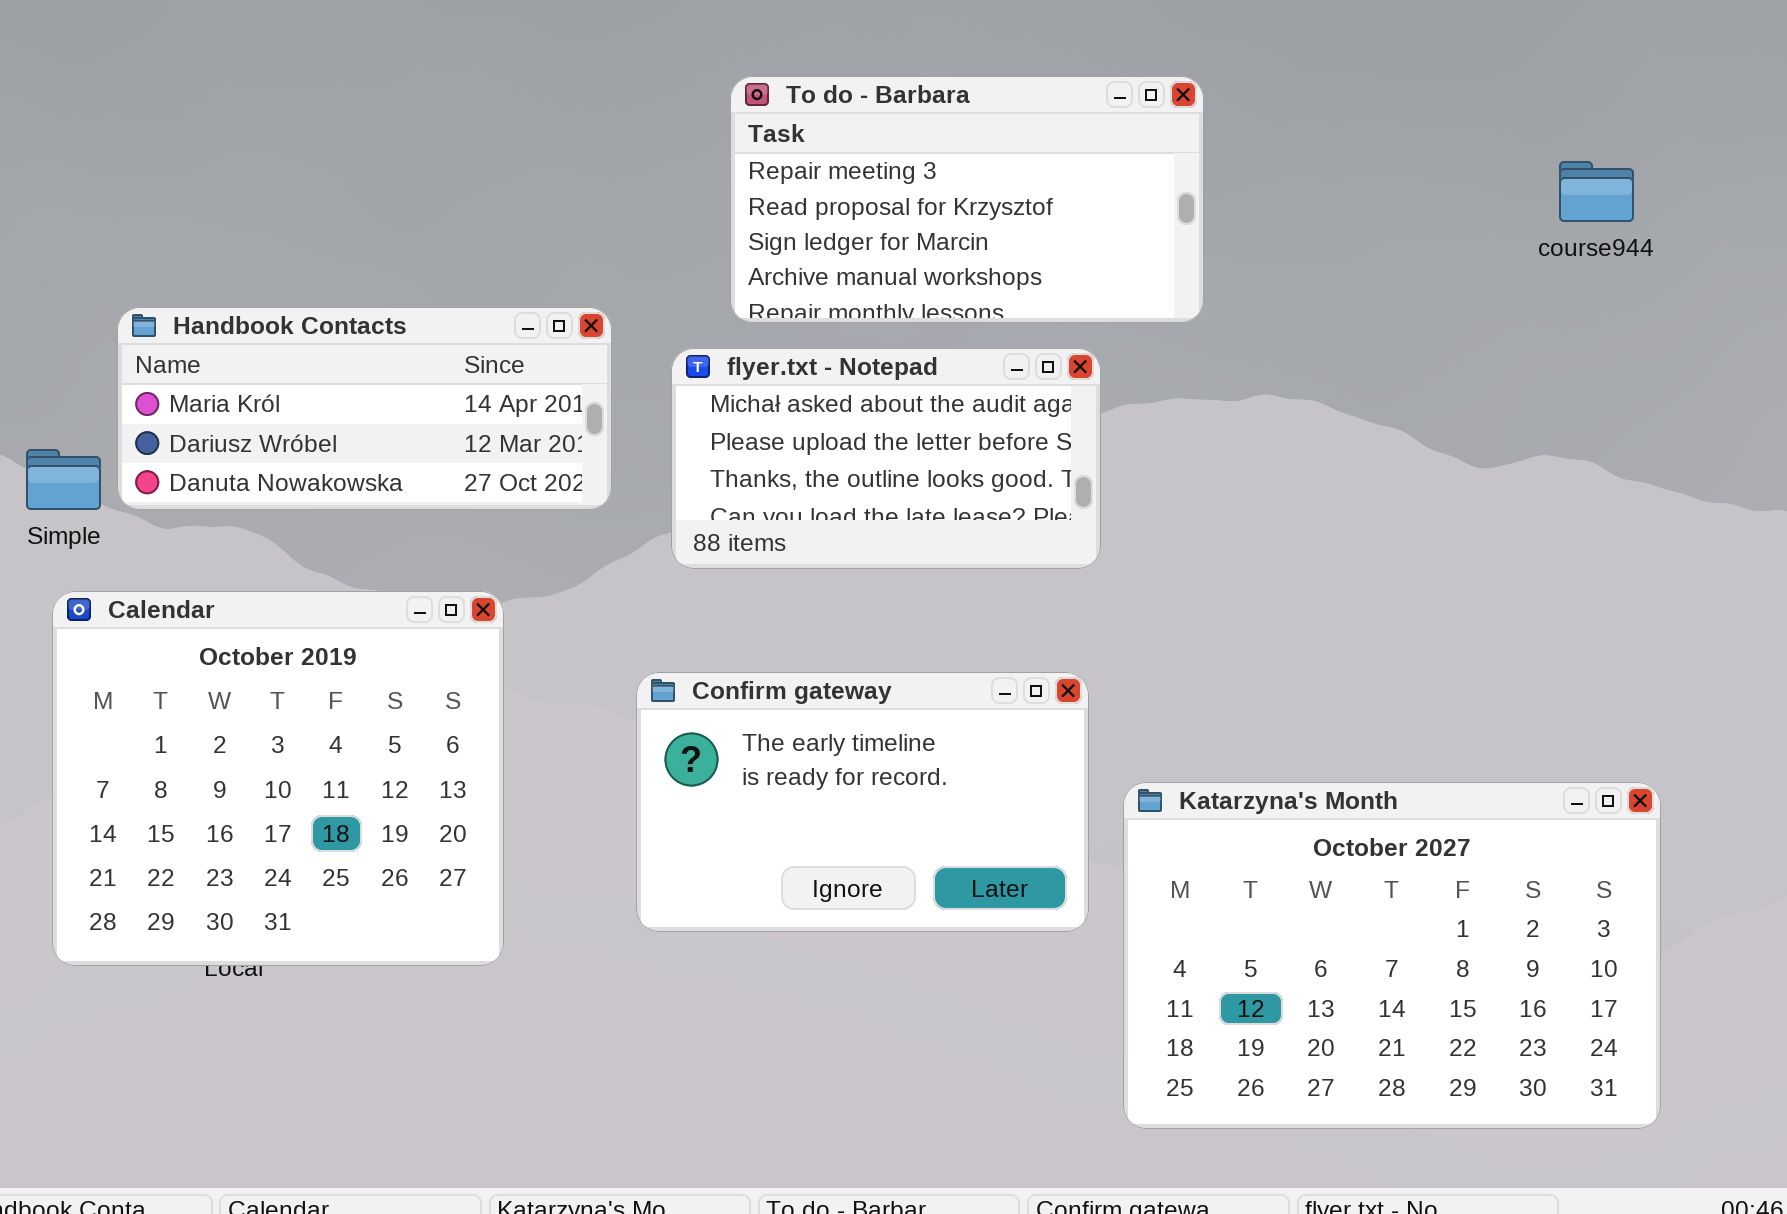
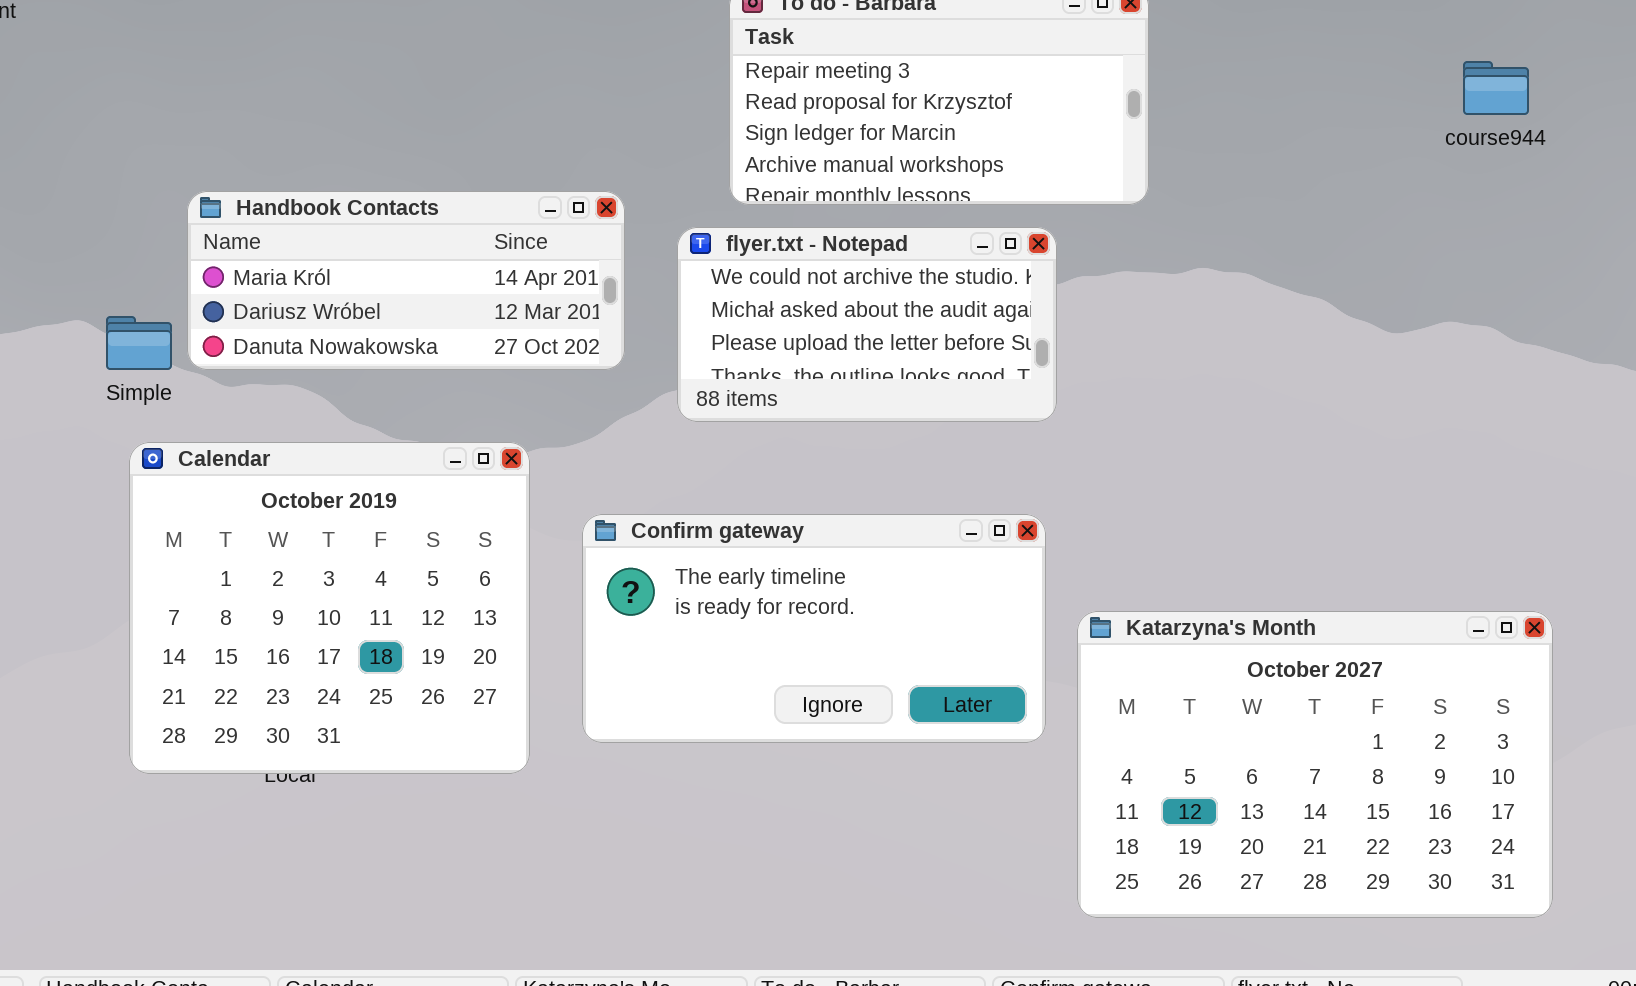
flyer.txt - Notepad: [671,348,1101,569] -> [677,227,1057,422], scrolled up 1 row
Confirm gateway: [636,672,1089,932] -> [582,514,1046,743], resized

